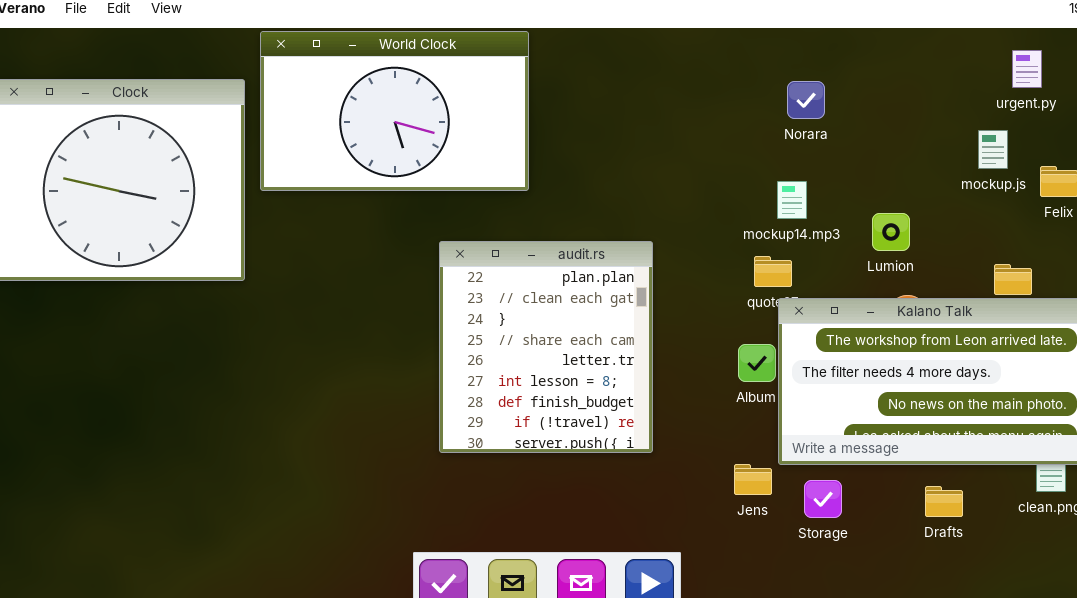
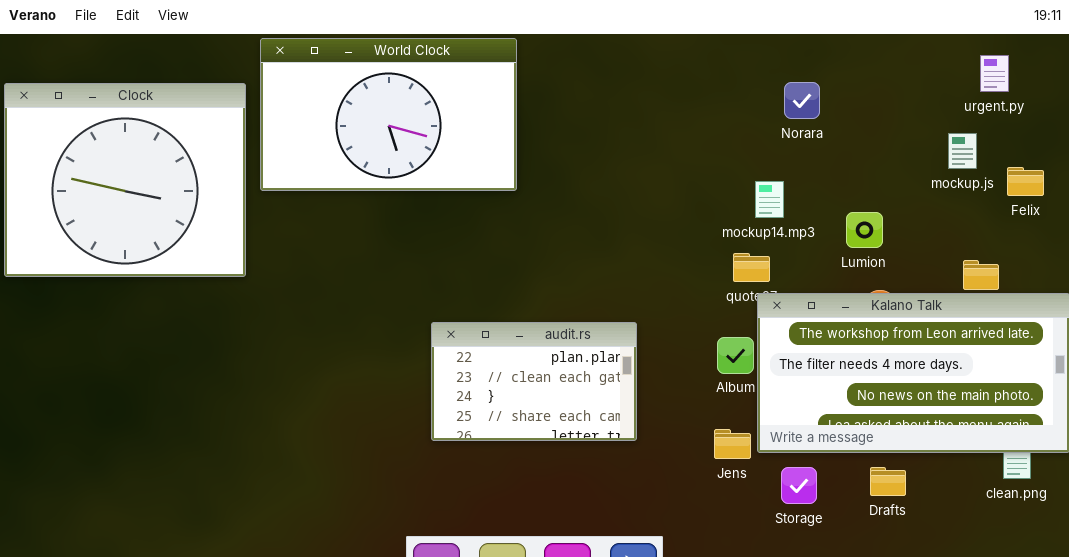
Norara: [787,81,825,119] -> [784,82,820,119], moved
audit.rs: [439,241,653,453] -> [431,322,637,441], resized
Jens: [734,464,772,495] -> [714,429,751,459], moved
Drafts: [925,486,963,517] -> [870,467,906,496], moved

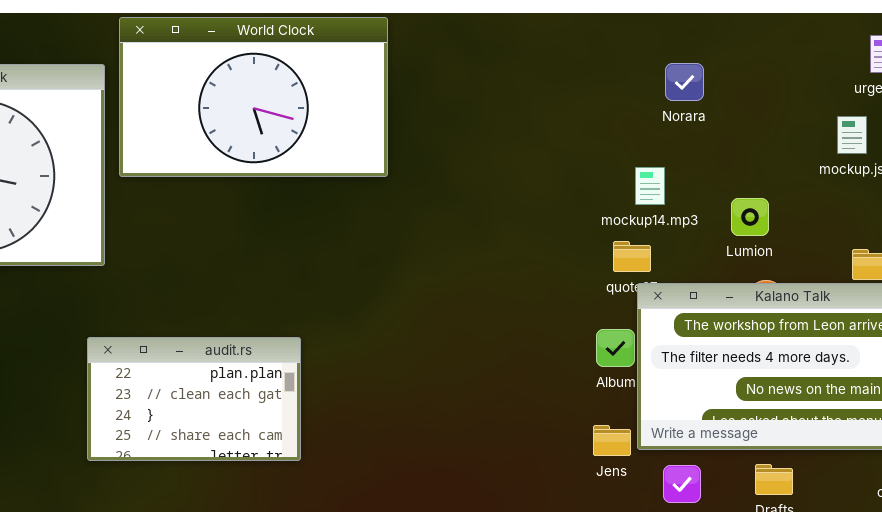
audit.rs: [431,322,637,441] -> [87,337,301,461], moved

